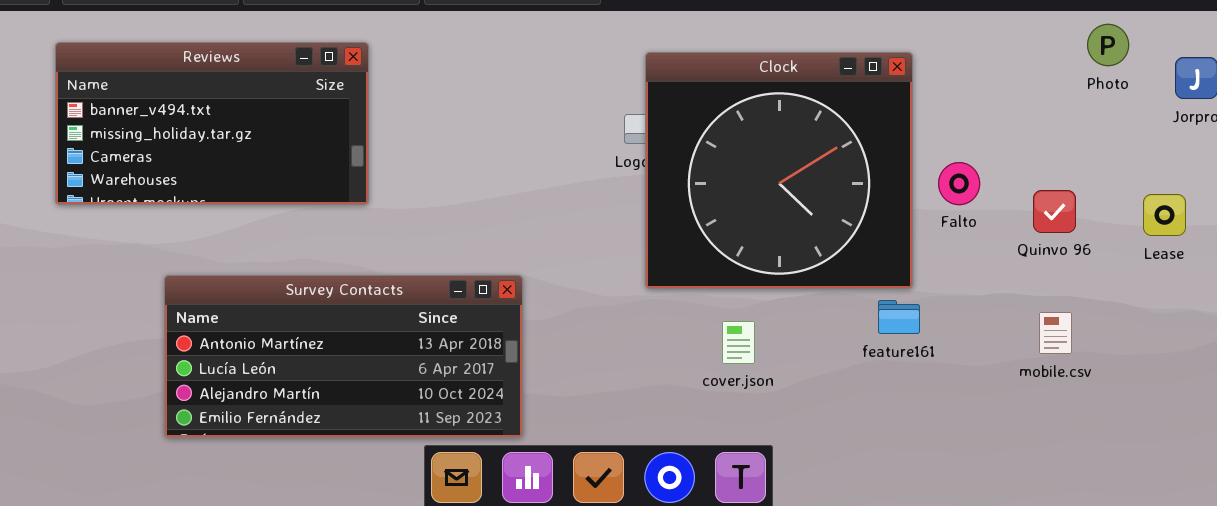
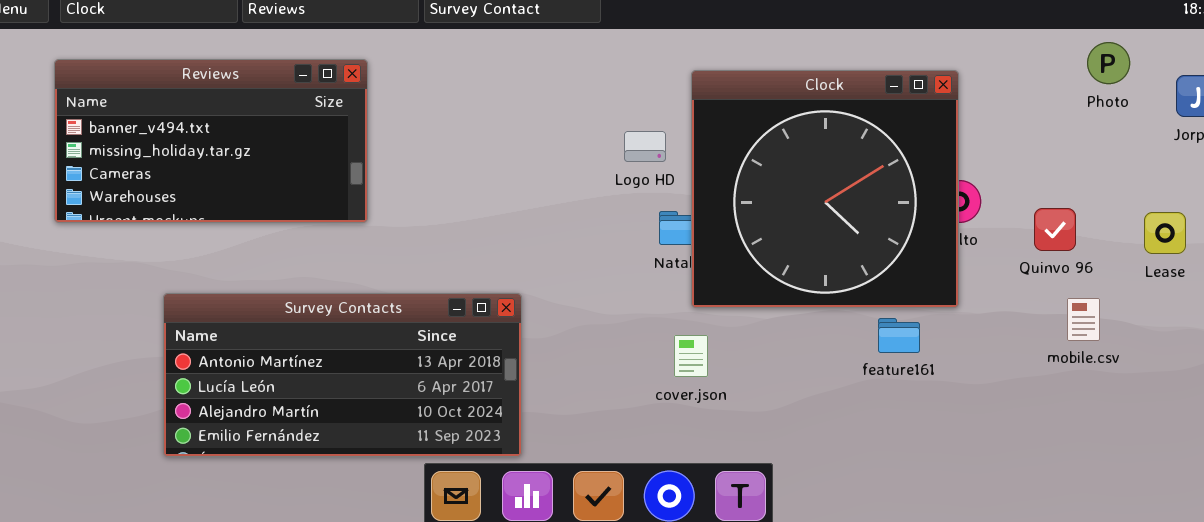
Clock: [645,52,913,289] -> [691,70,959,308], moved
mobile.csv: [1039,312,1072,354] -> [1067,298,1100,341], moved
cover.json: [722,321,755,364] -> [674,335,708,377], moved

